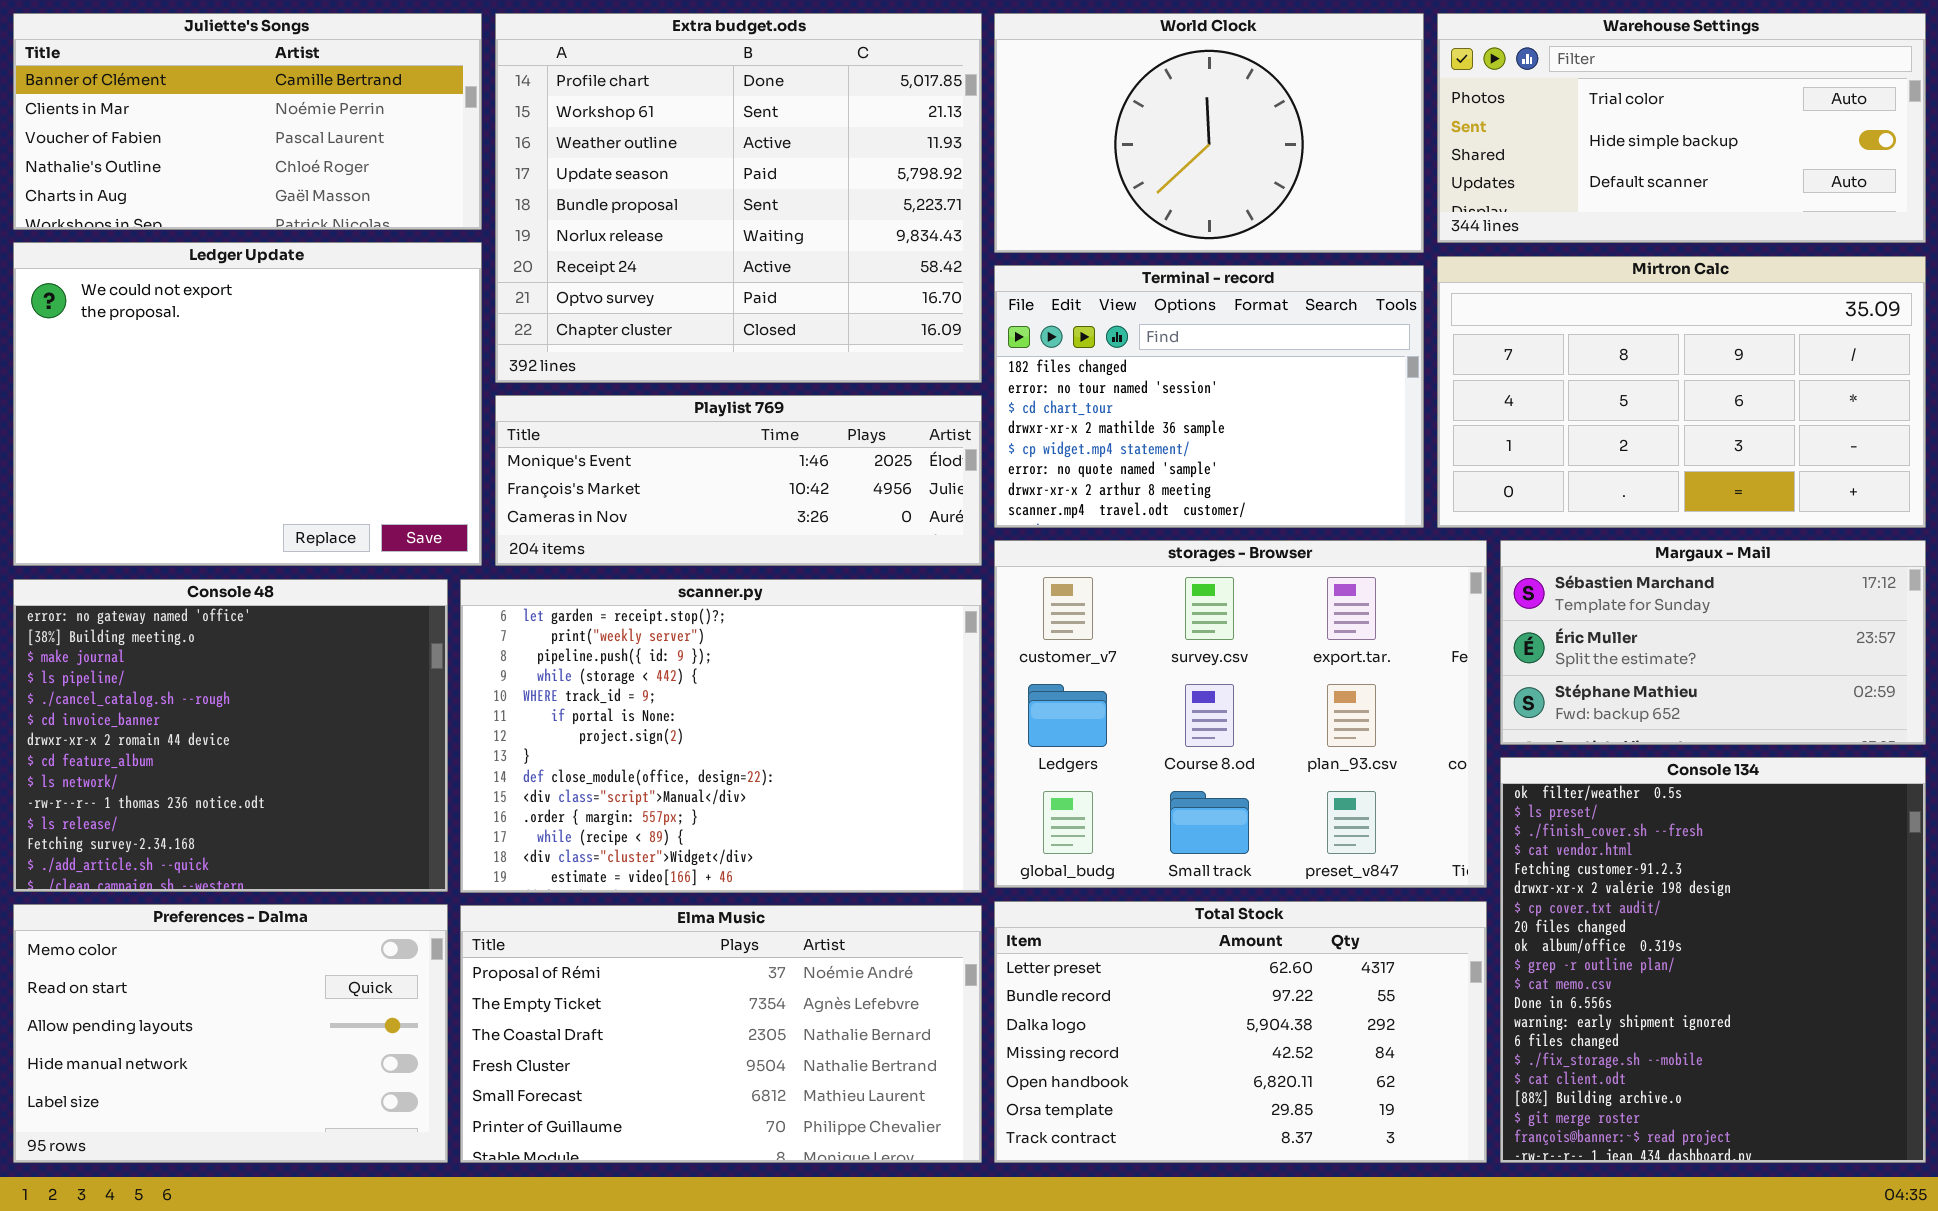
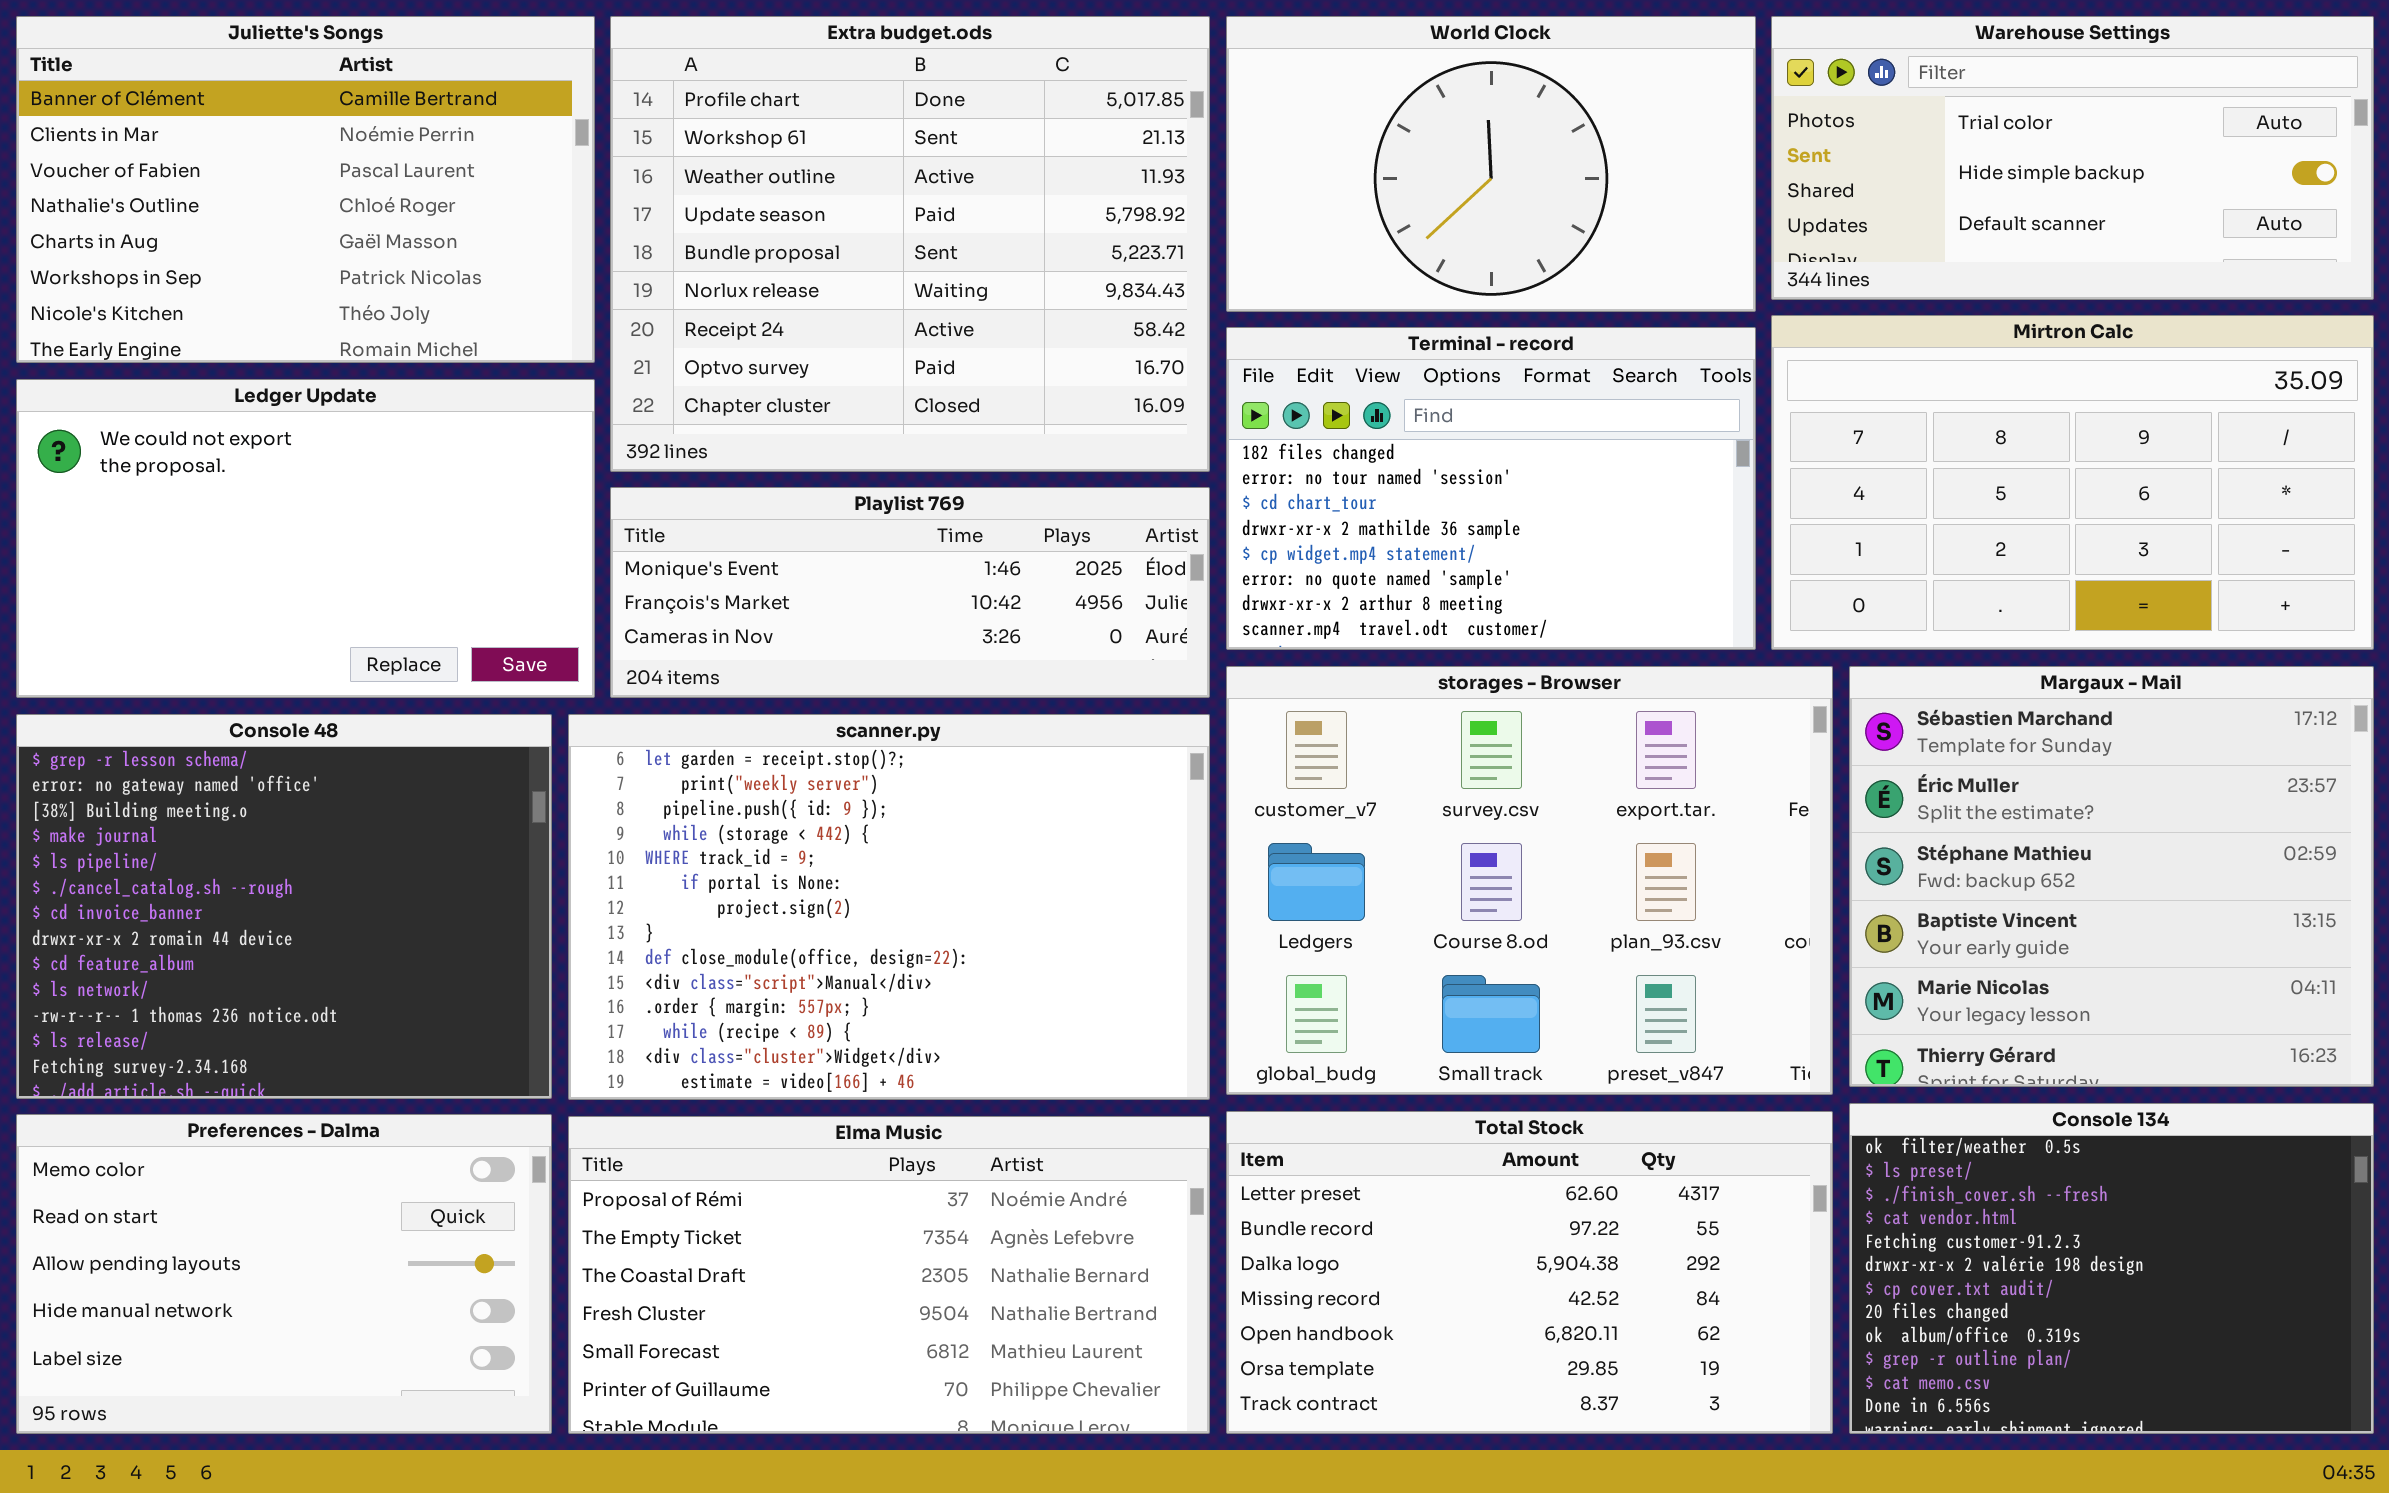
Juliette's Songs: [13,13,482,230] -> [16,16,595,363], resized
Ledger Update: [13,242,482,566] -> [16,379,595,698], resized
Margaux - Mail: [1500,540,1926,745] -> [1849,666,2374,1087], resized
Console 48: [13,579,448,892] -> [16,714,552,1099], scrolled up 1 row
Console 134: [1500,757,1926,1163] -> [1849,1103,2374,1434], resized

